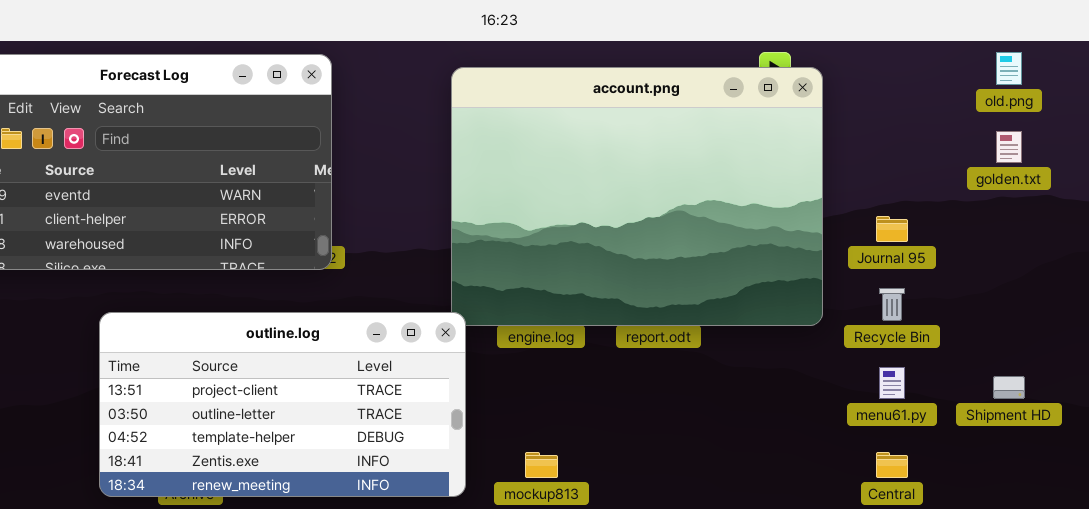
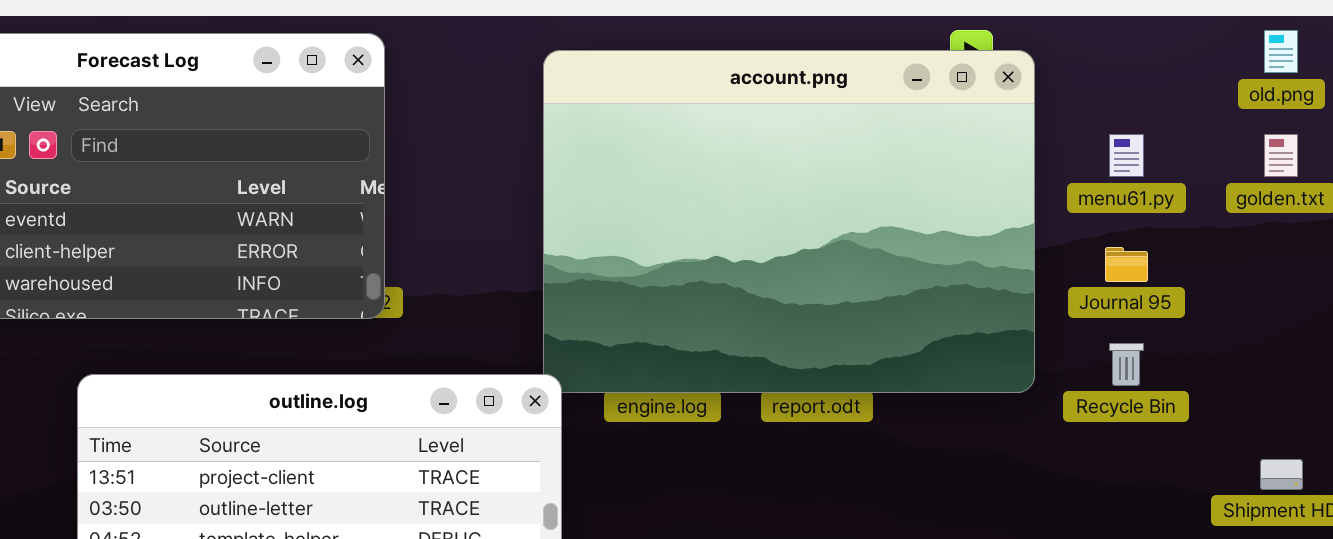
menu61.py: [879,367,905,399] -> [1109,134,1144,177], moved

